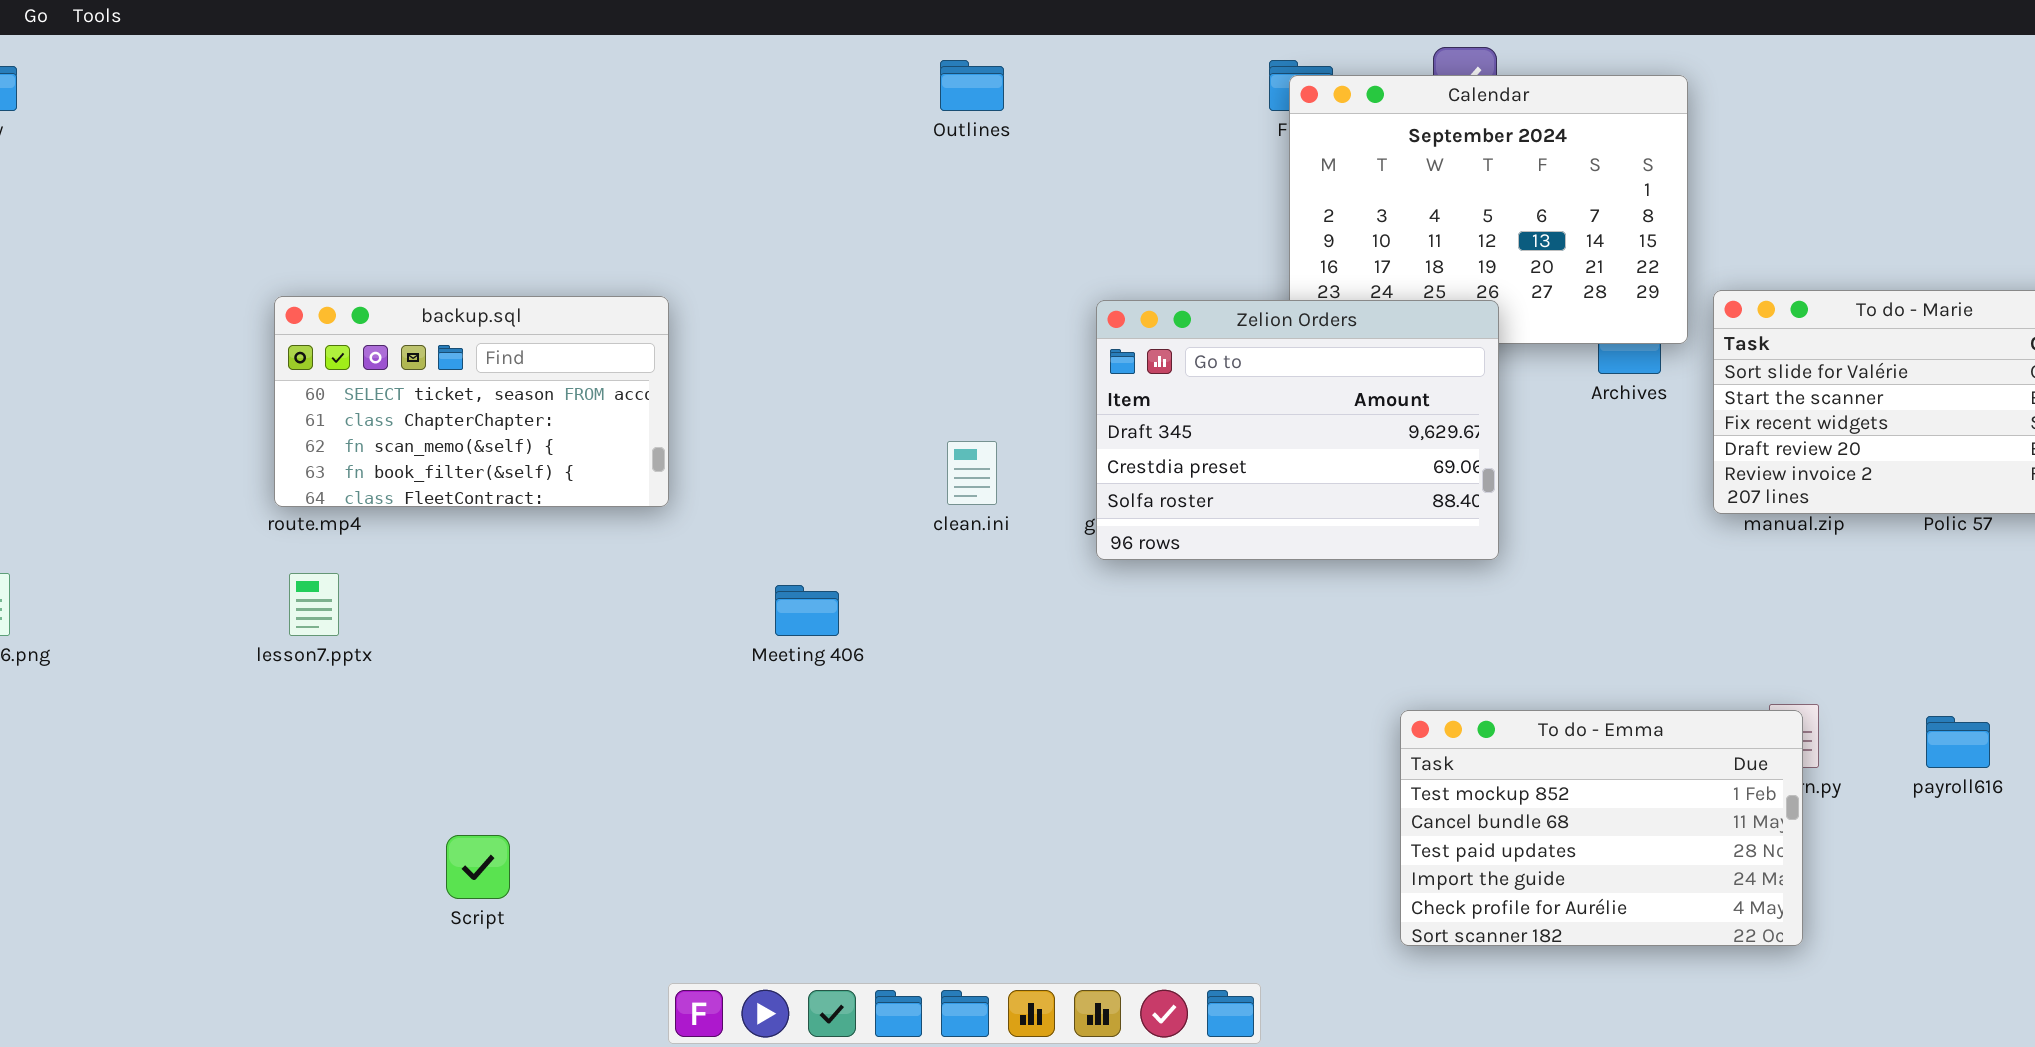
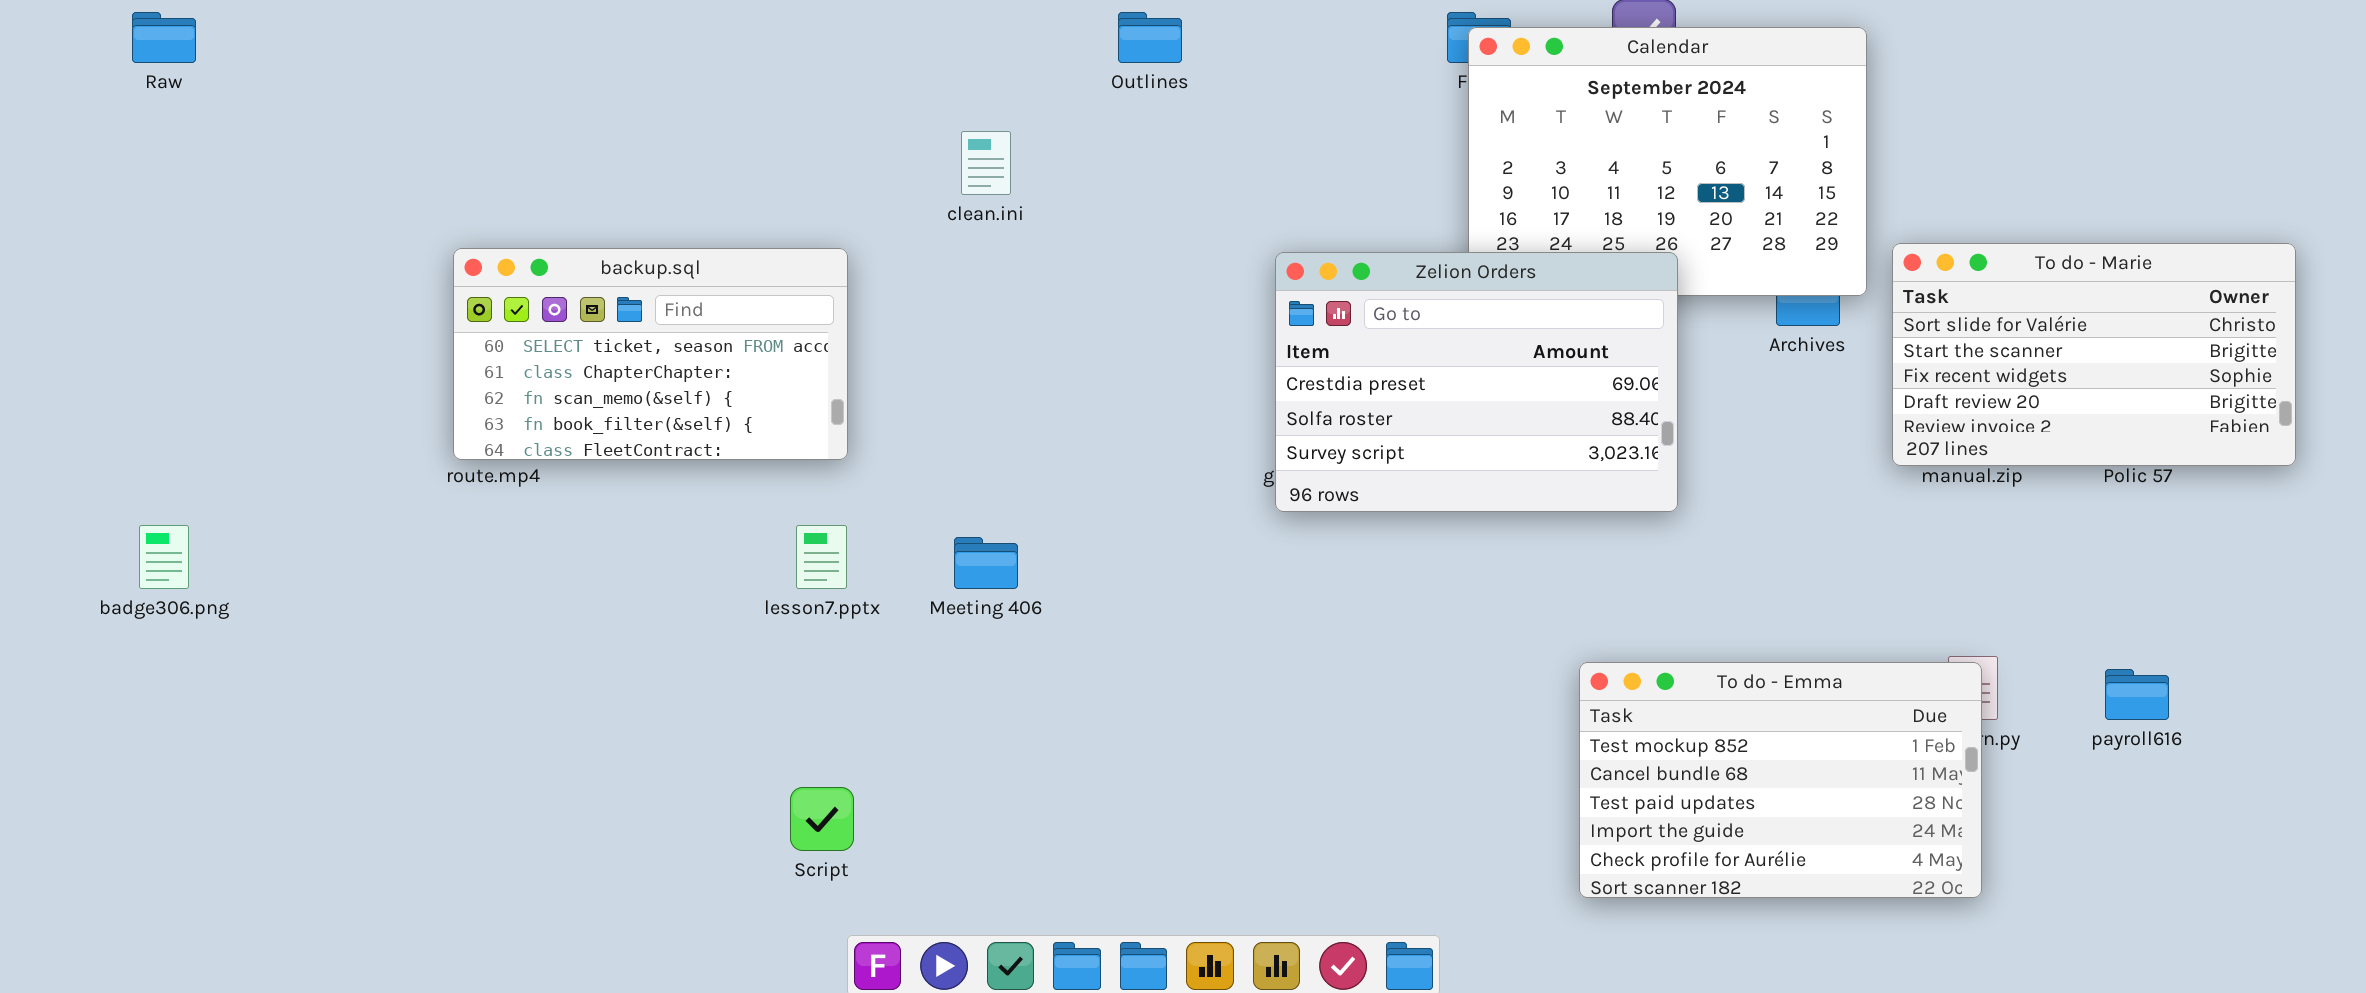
Zelion Orders: [1096,300,1499,560] -> [1275,252,1678,512], scrolled down 1 row
clean.ini: [947,441,997,505] -> [961,131,1011,195], moved
lesson7.pptx: [289,573,339,636] -> [796,525,847,589], moved
Script: [446,835,510,899] -> [790,787,854,851], moved

